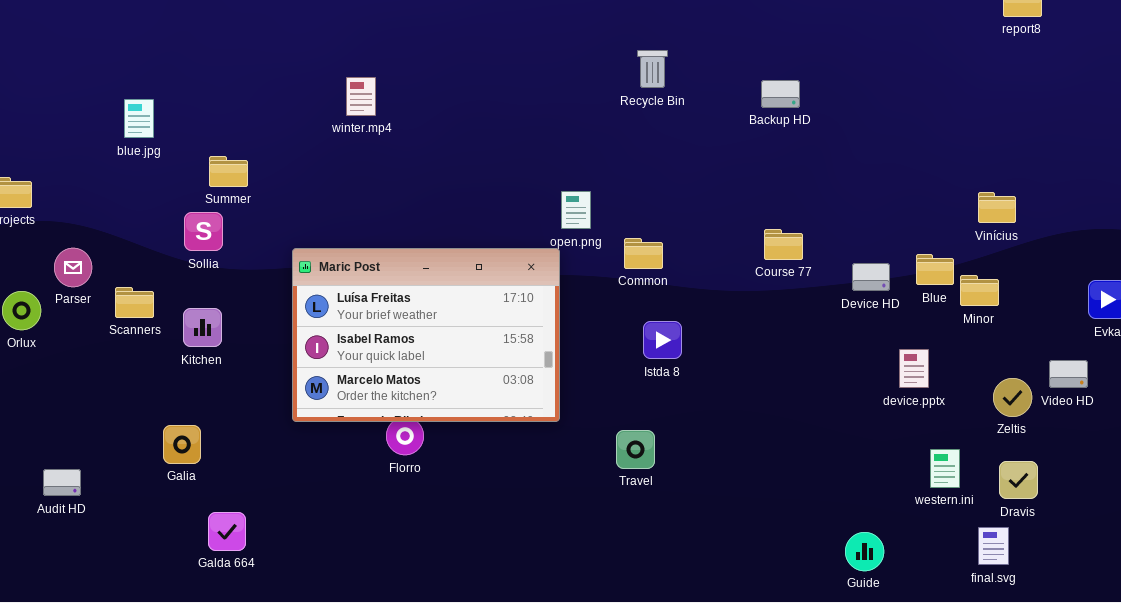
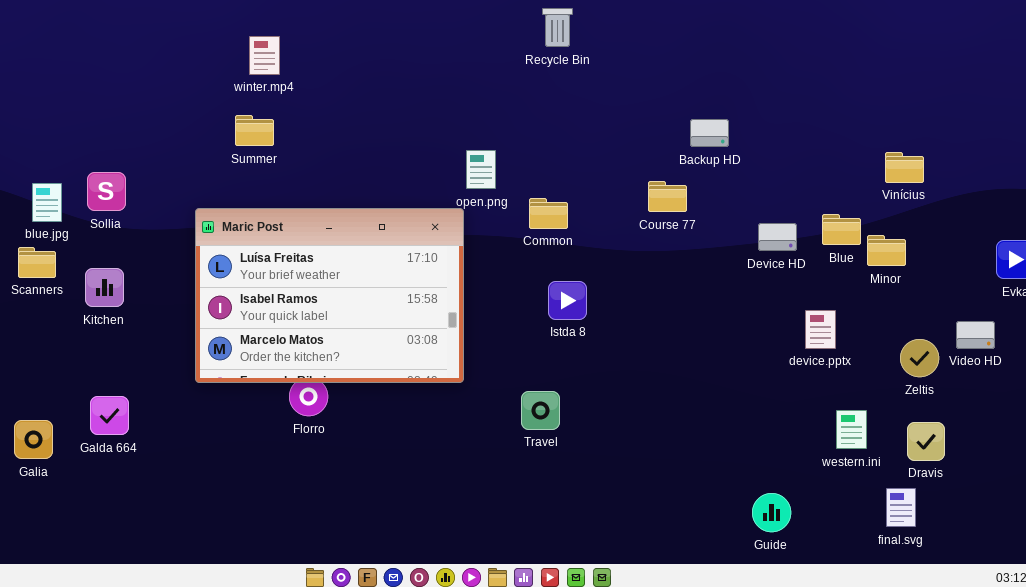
Backup HD: [761,80,800,108] -> [690,119,729,147], moved
blue.jpg: [124,99,154,138] -> [32,183,62,222], moved
Summer: [209,156,248,187] -> [235,115,274,146], moved
Course 77: [764,229,803,260] -> [648,181,687,212], moved
Galia: [163,425,201,464] -> [14,420,53,459], moved
Galda 664: [208,512,246,551] -> [90,396,129,435], moved

